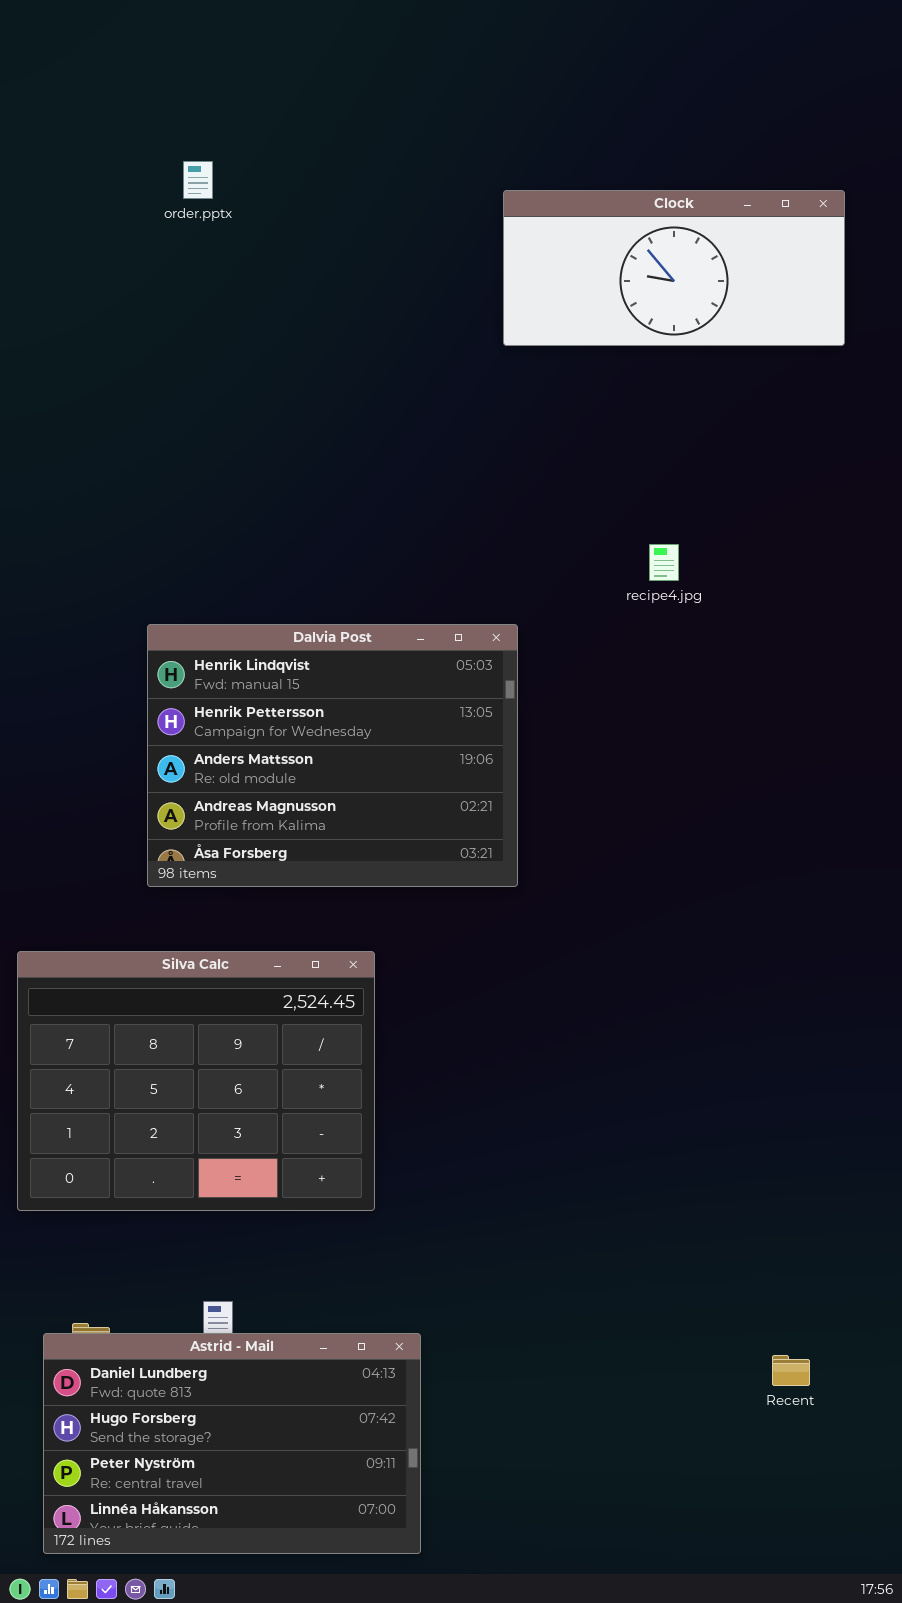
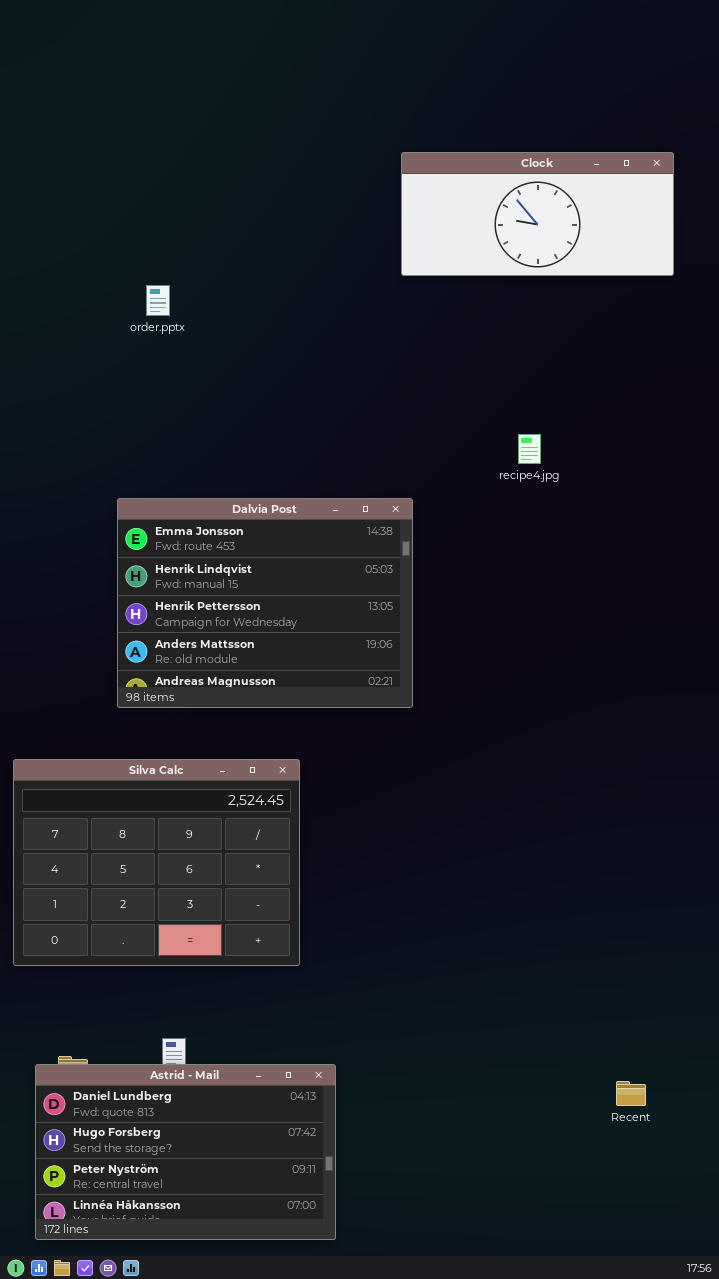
order.pptx: [183,161,213,199] -> [146,285,170,316], moved
Dalvia Post: [147,624,518,887] -> [117,498,413,708], scrolled up 1 row

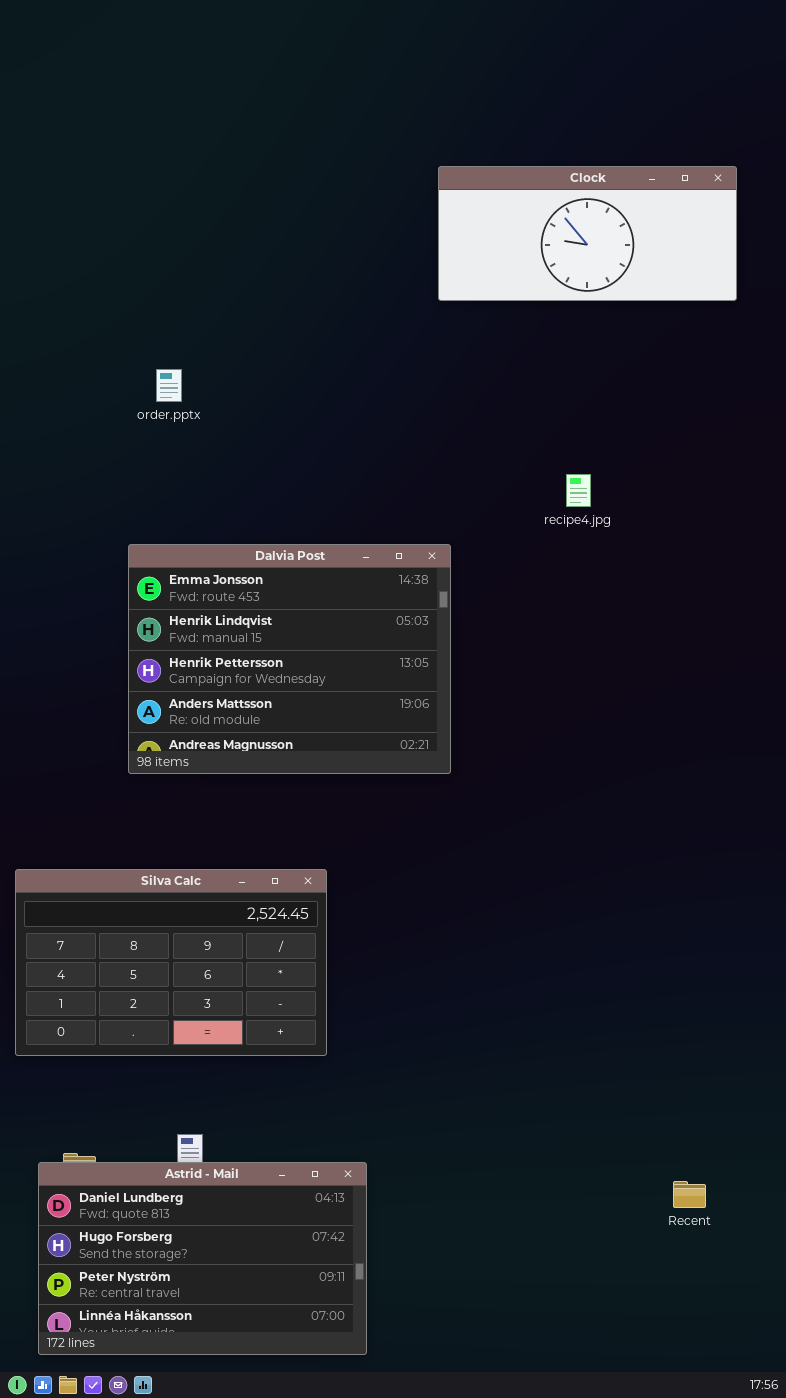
order.pptx: [146,285,170,316] -> [156,369,182,402], moved
Silva Calc: [13,759,300,966] -> [15,869,327,1056], resized

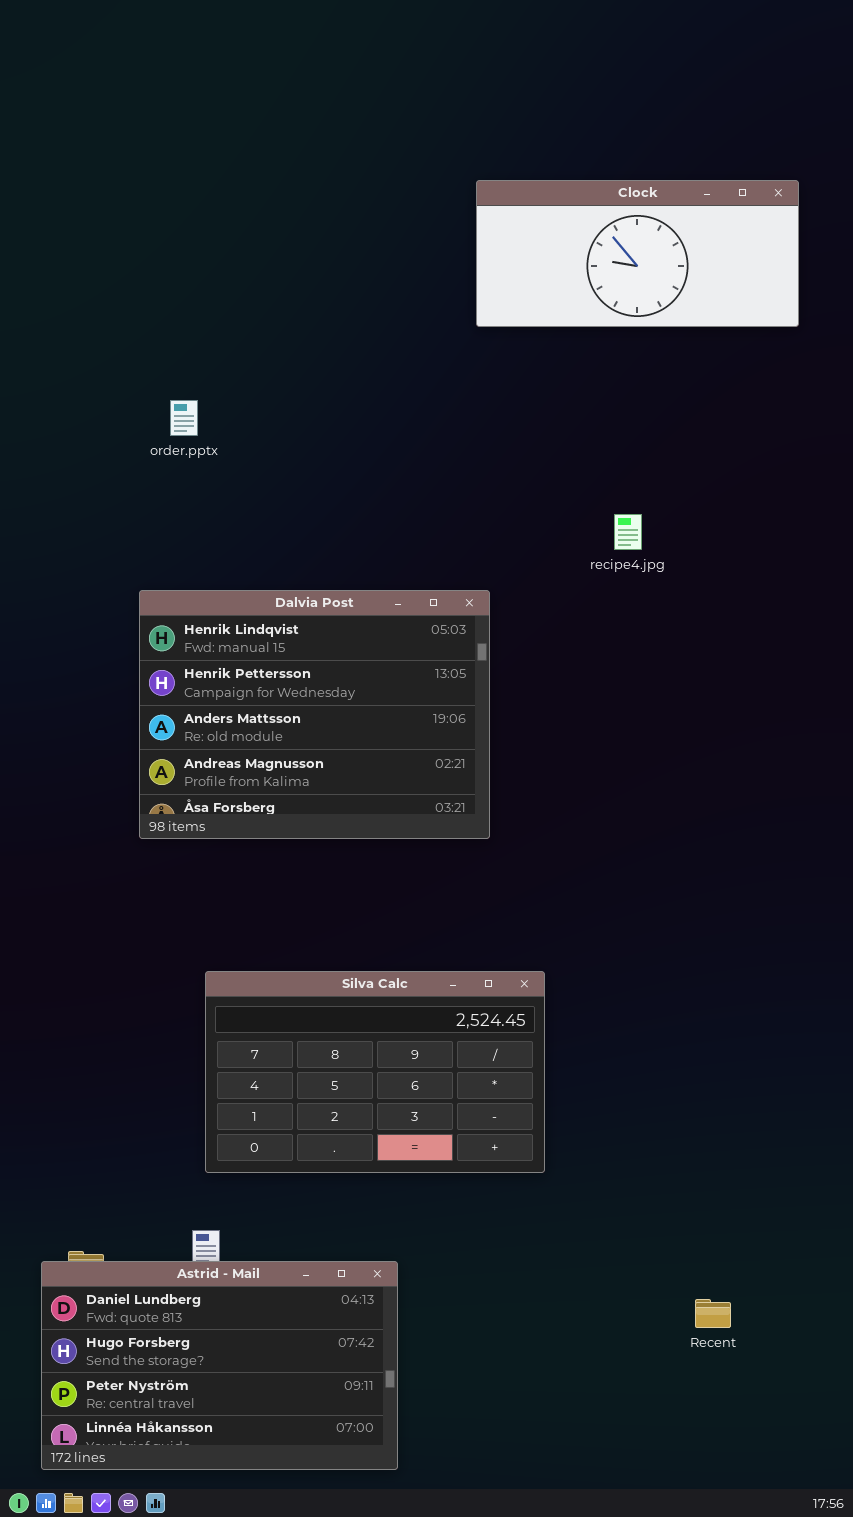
Dalvia Post: [128,544,451,774] -> [139,590,490,839], scrolled down 1 row
Silva Calc: [15,869,327,1056] -> [205,971,545,1173], moved
Recent: [673,1181,706,1208] -> [695,1299,731,1328], moved

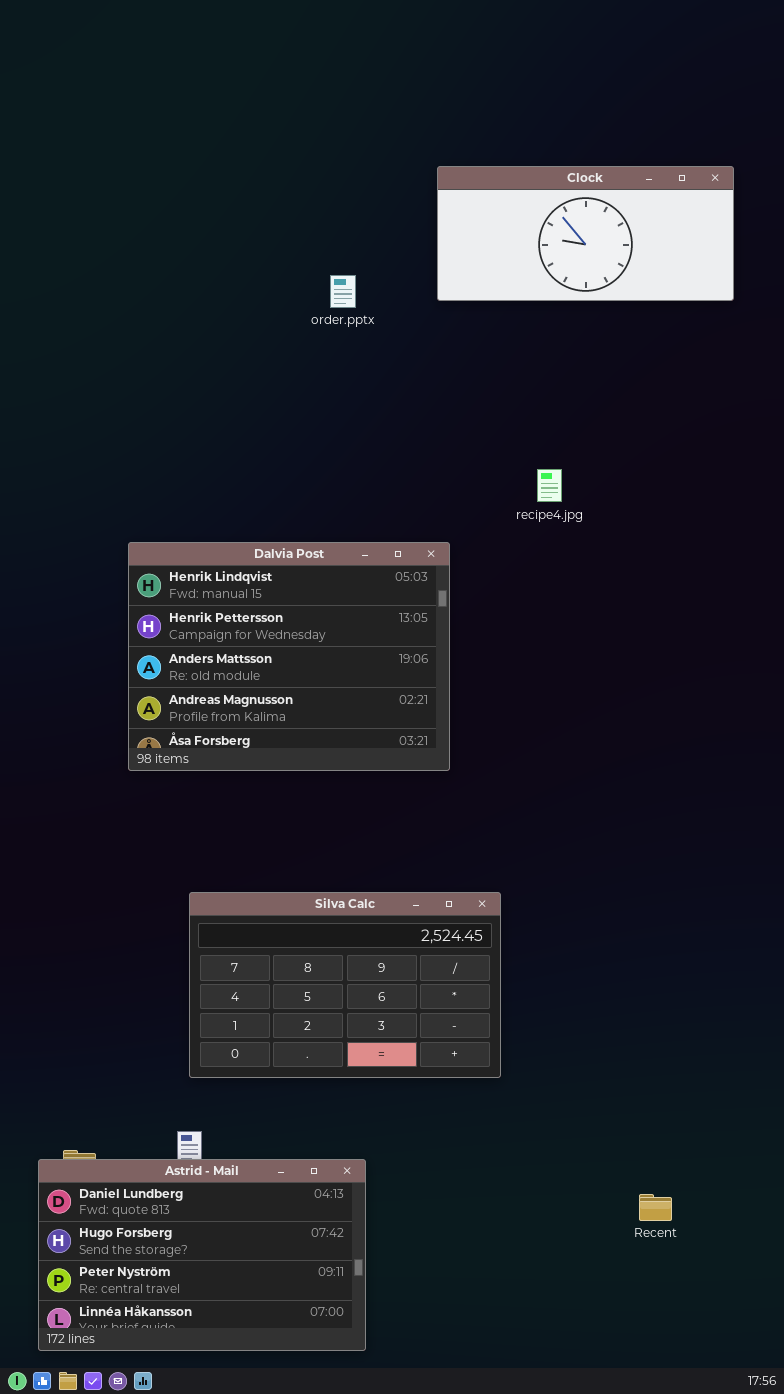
order.pptx: [170,400,198,436] -> [330,275,356,308], moved
recipe4.jpg: [614,514,642,550] -> [537,469,562,502], moved

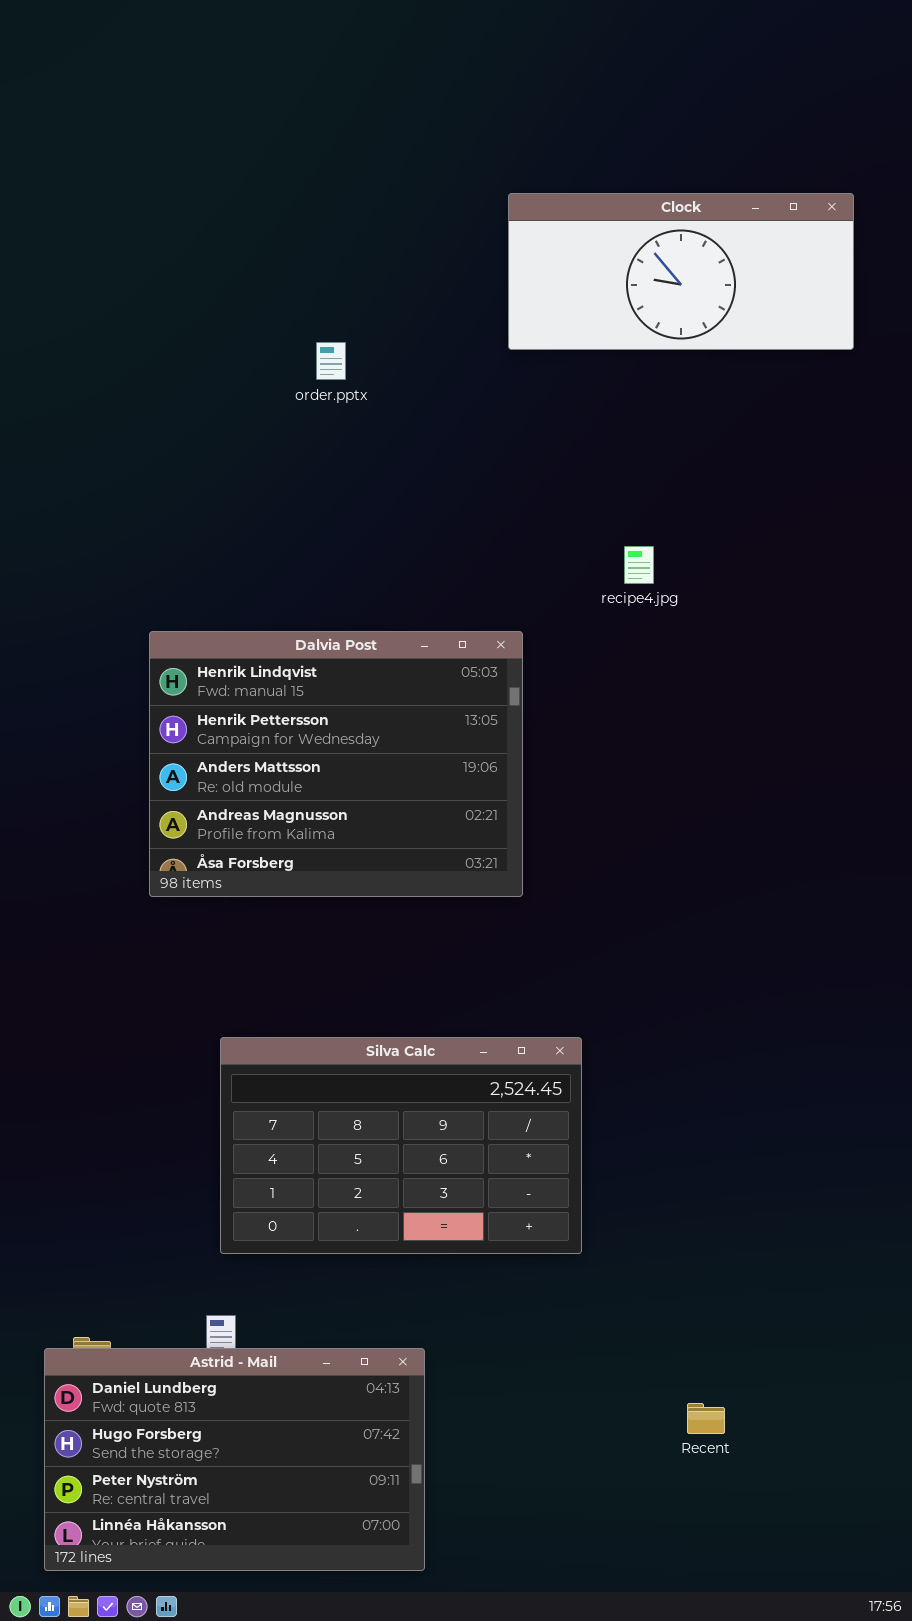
order.pptx: [330,275,356,308] -> [316,342,346,380], moved
Recent: [639,1194,672,1221] -> [687,1403,725,1434], moved

